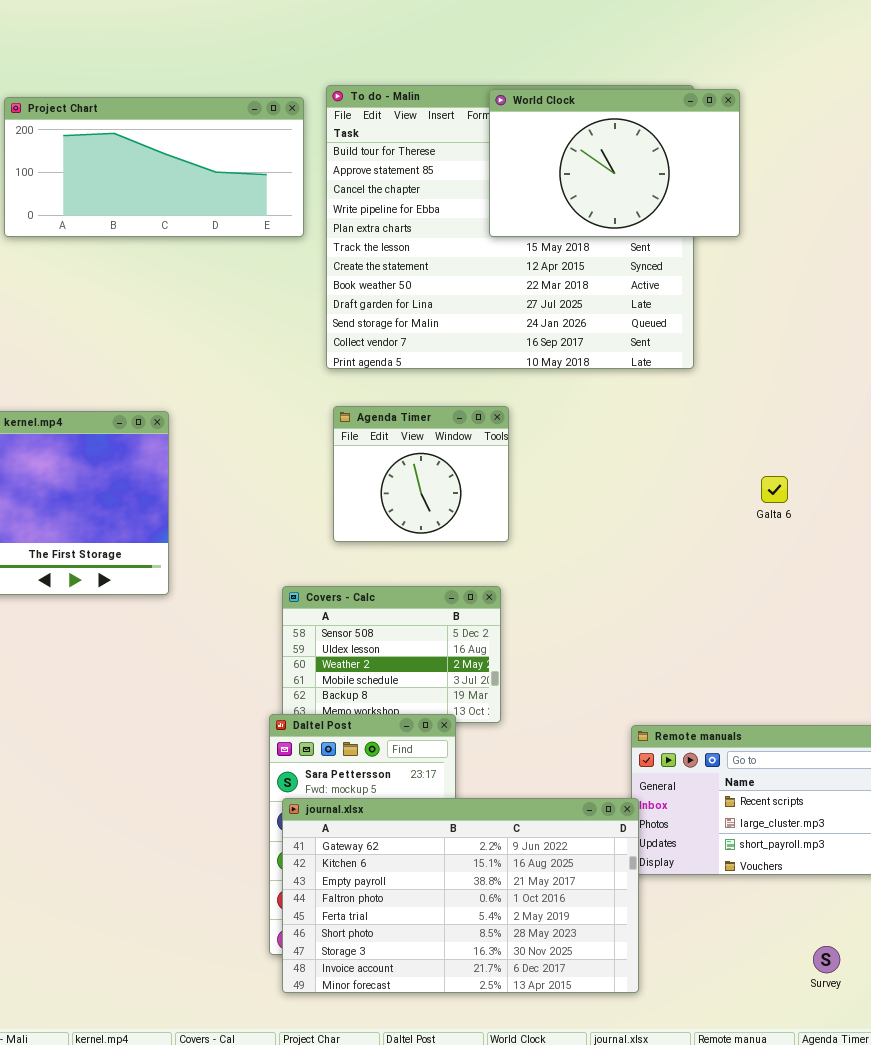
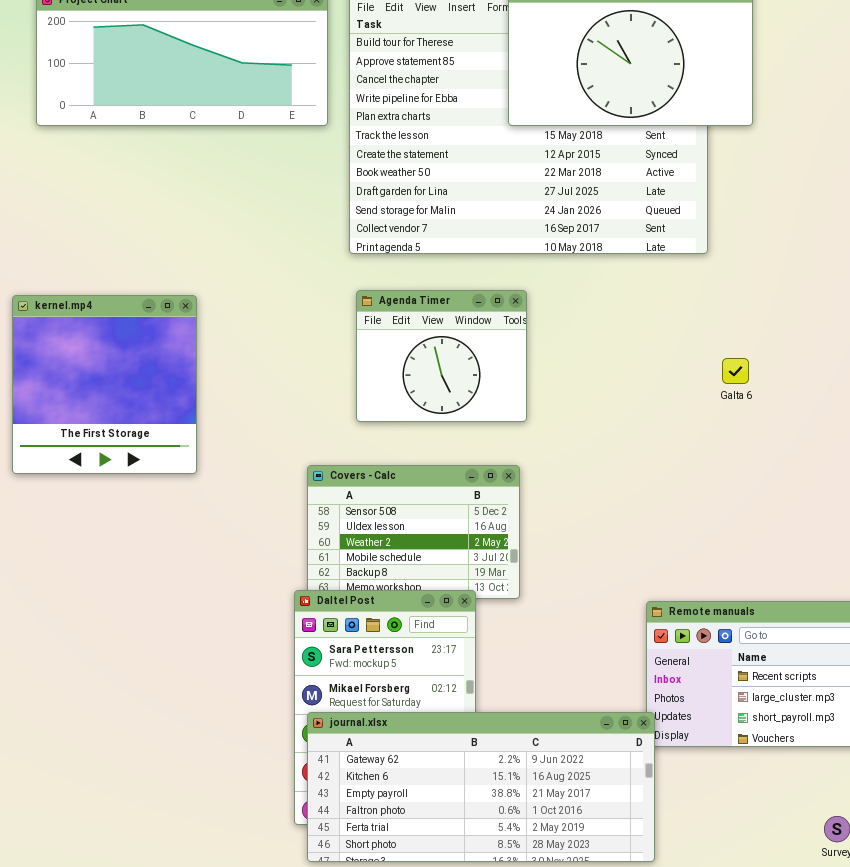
Galta 6: [761,476,788,503] -> [722,358,749,384], moved
journal.xlsx: [282,798,639,993] -> [307,712,655,862], resized

